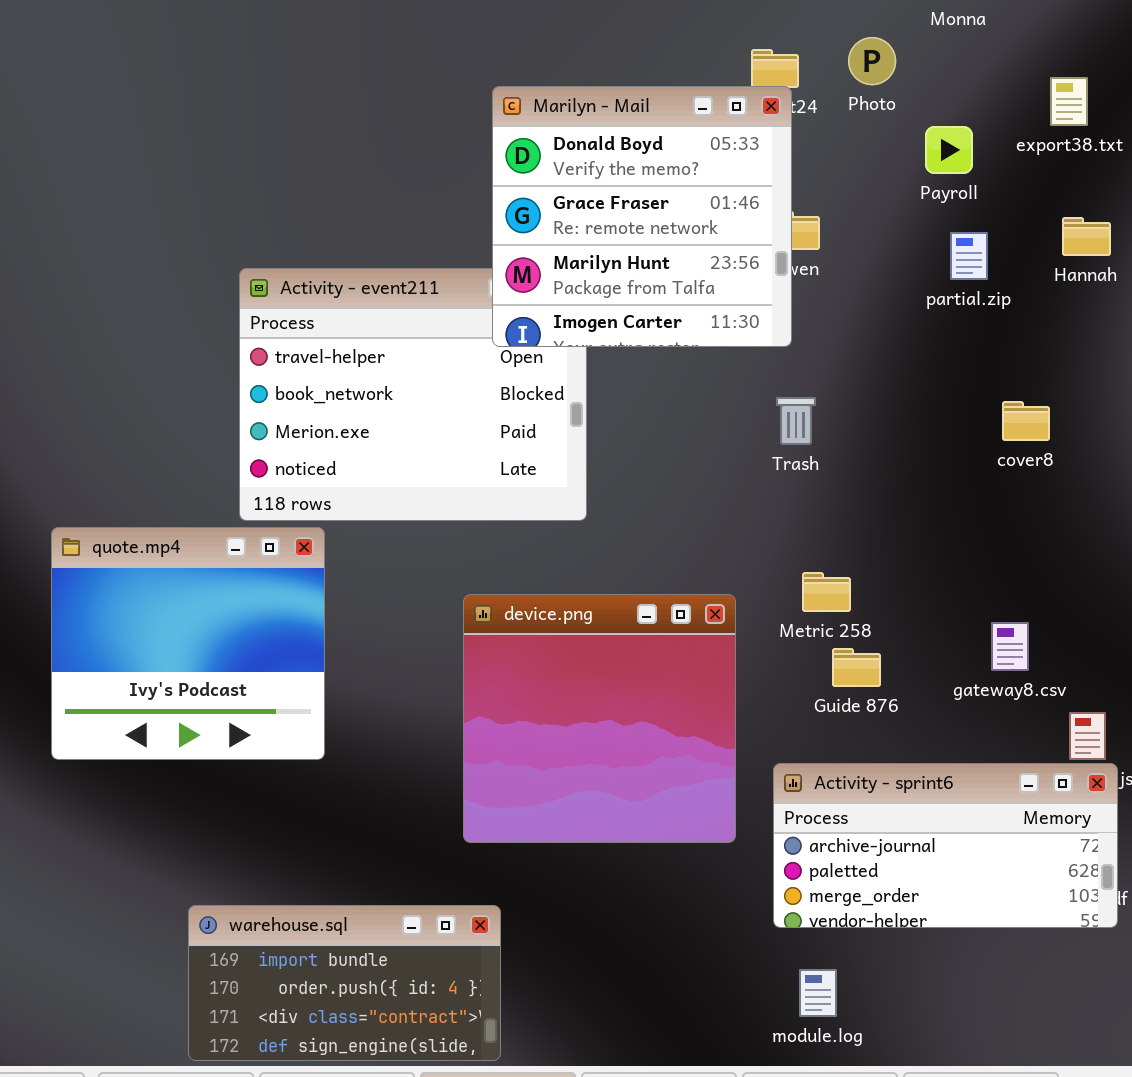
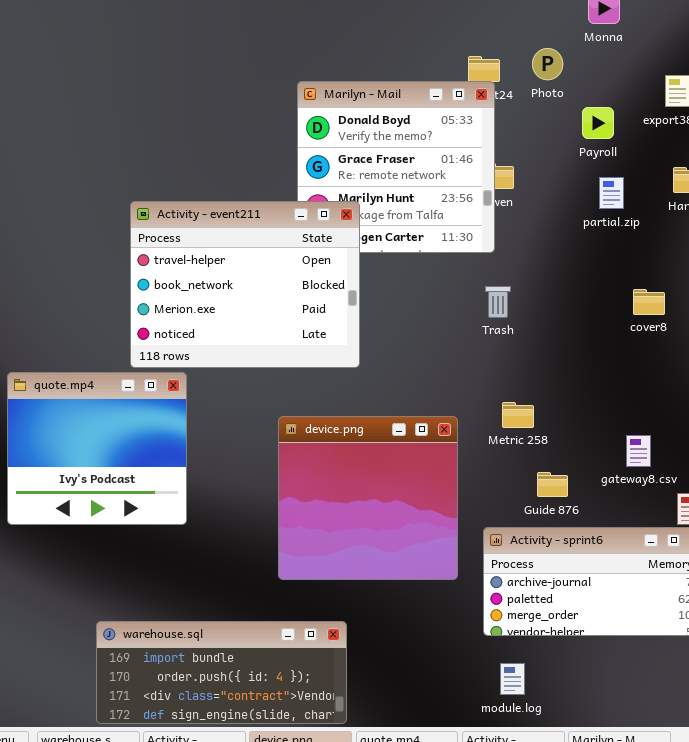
Activity - event211: [239,268,587,521] -> [130,201,360,368], raised
Guide 876: [832,648,881,687] -> [537,472,568,497], moved
warehouse.sql: [188,905,501,1061] -> [96,621,347,724], resized

